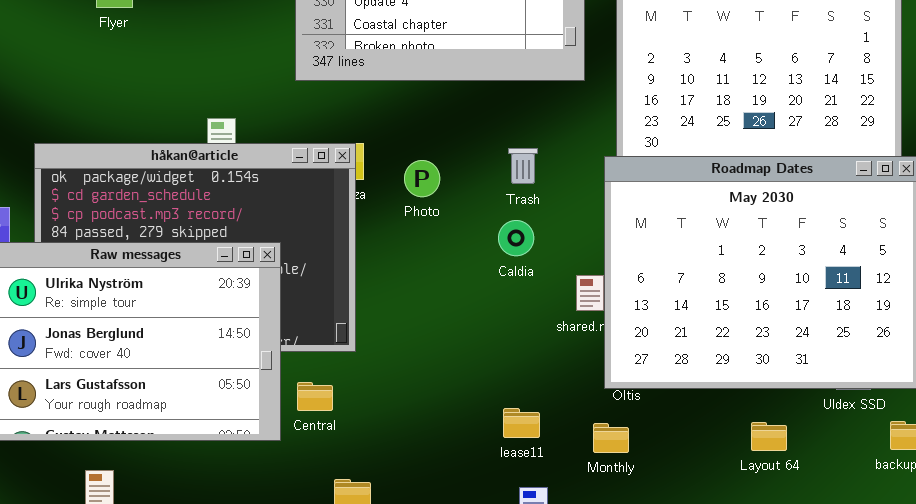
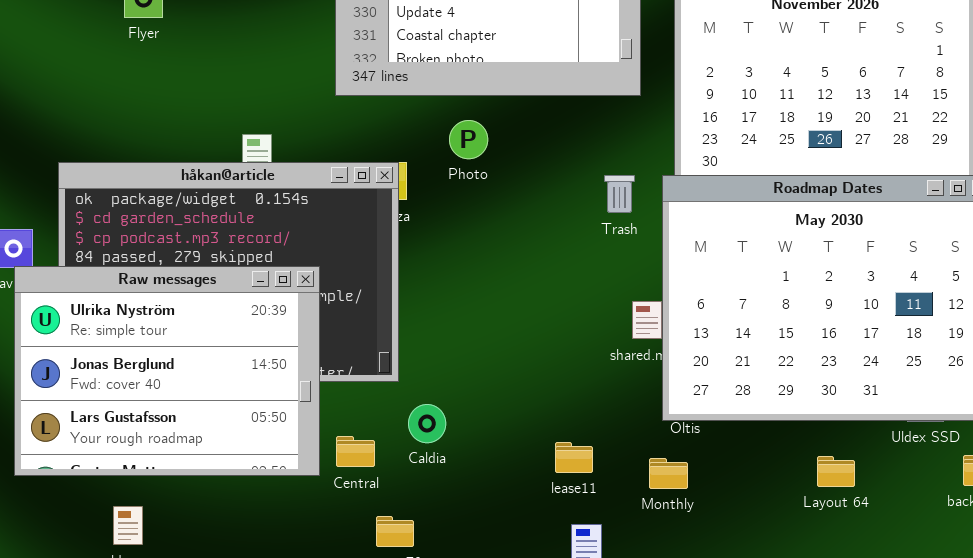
Trash: [508,148,538,184] -> [604,175,635,213], moved
Photo: [404,160,440,197] -> [449,120,488,159], moved
Caldia: [498,220,534,256] -> [408,404,446,443], moved
Central: [297,382,333,411] -> [336,436,375,467], moved

